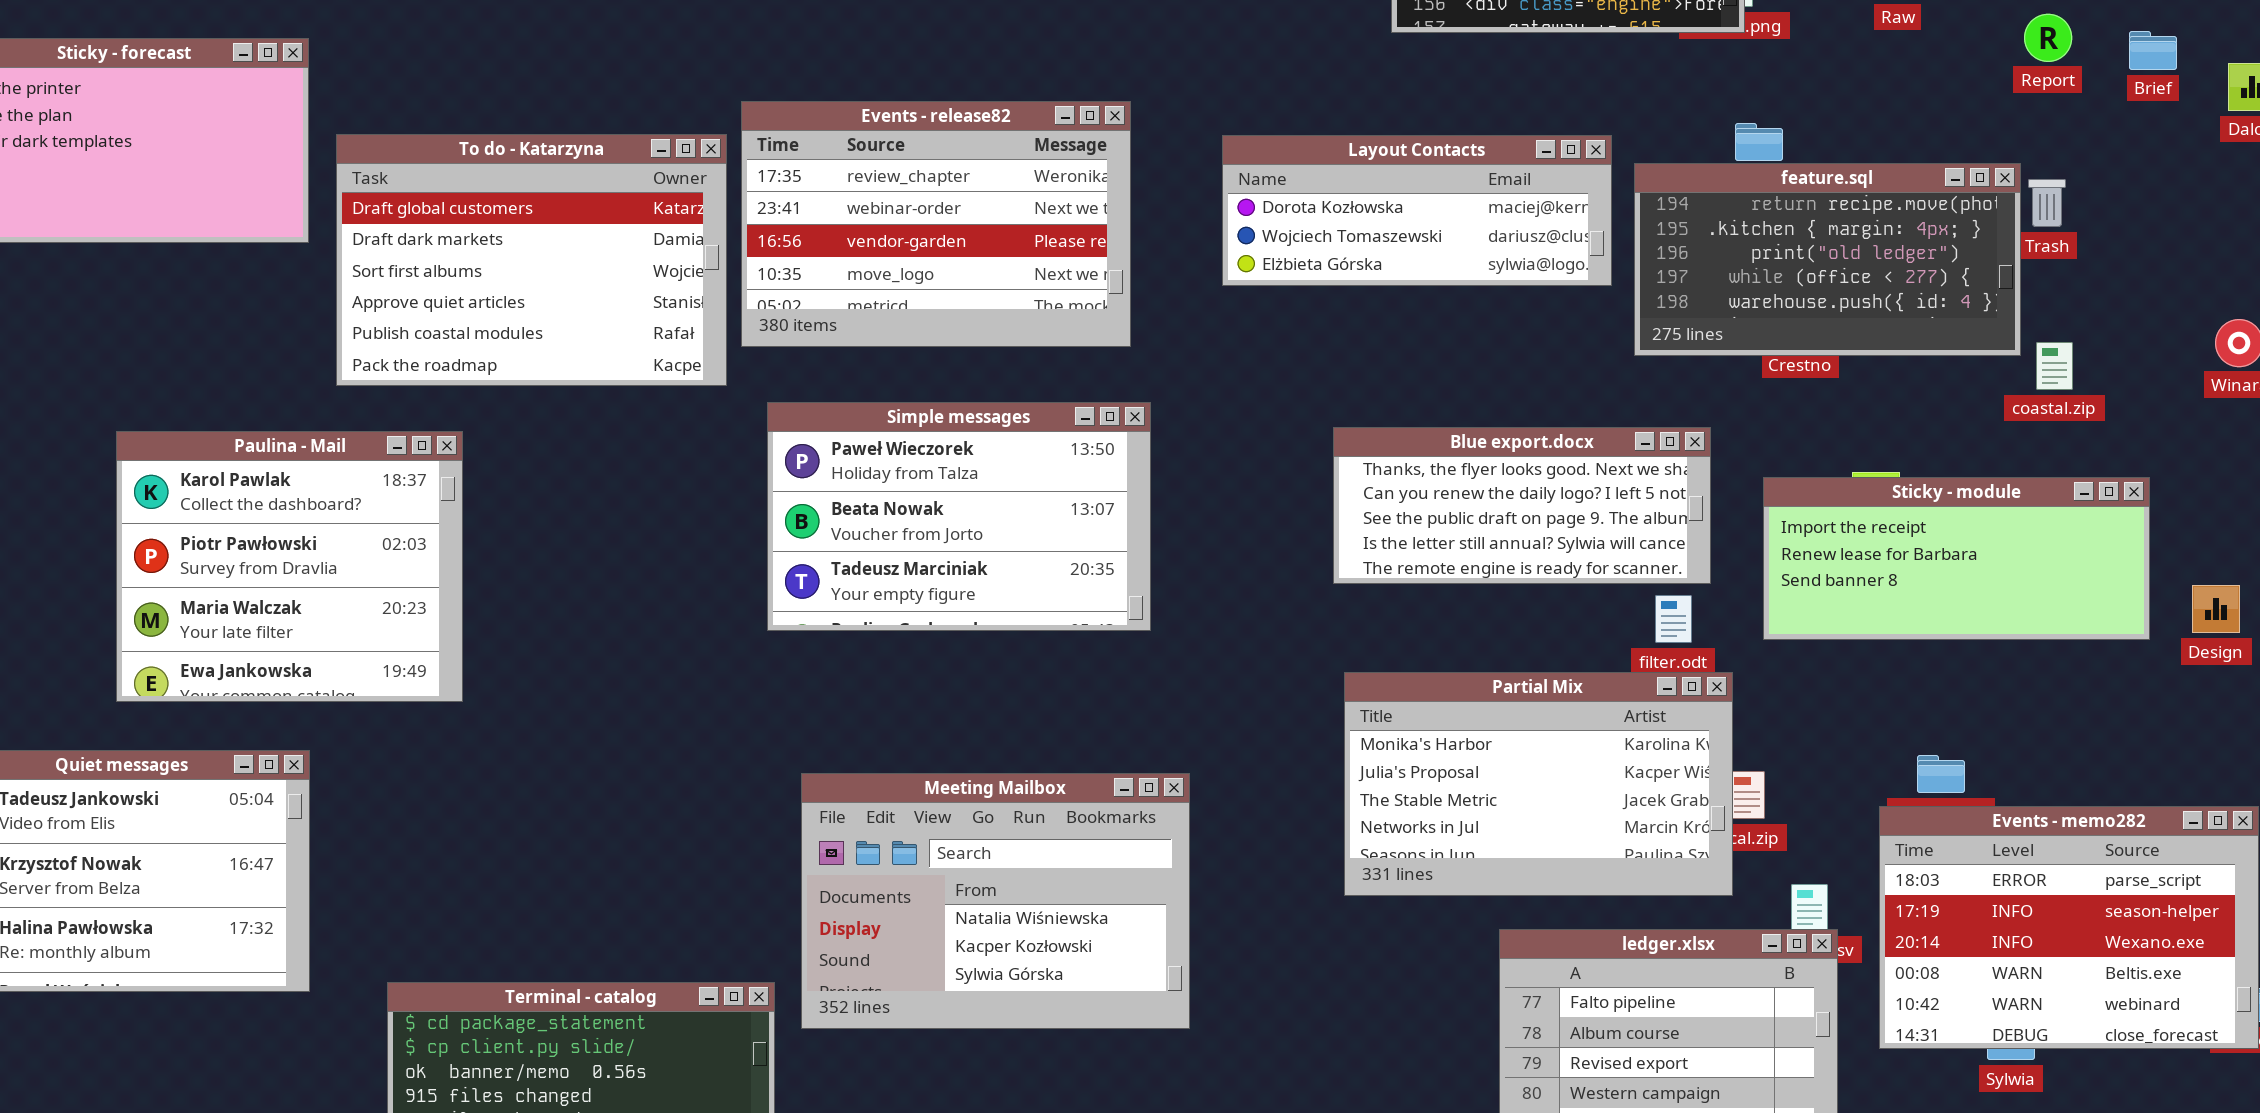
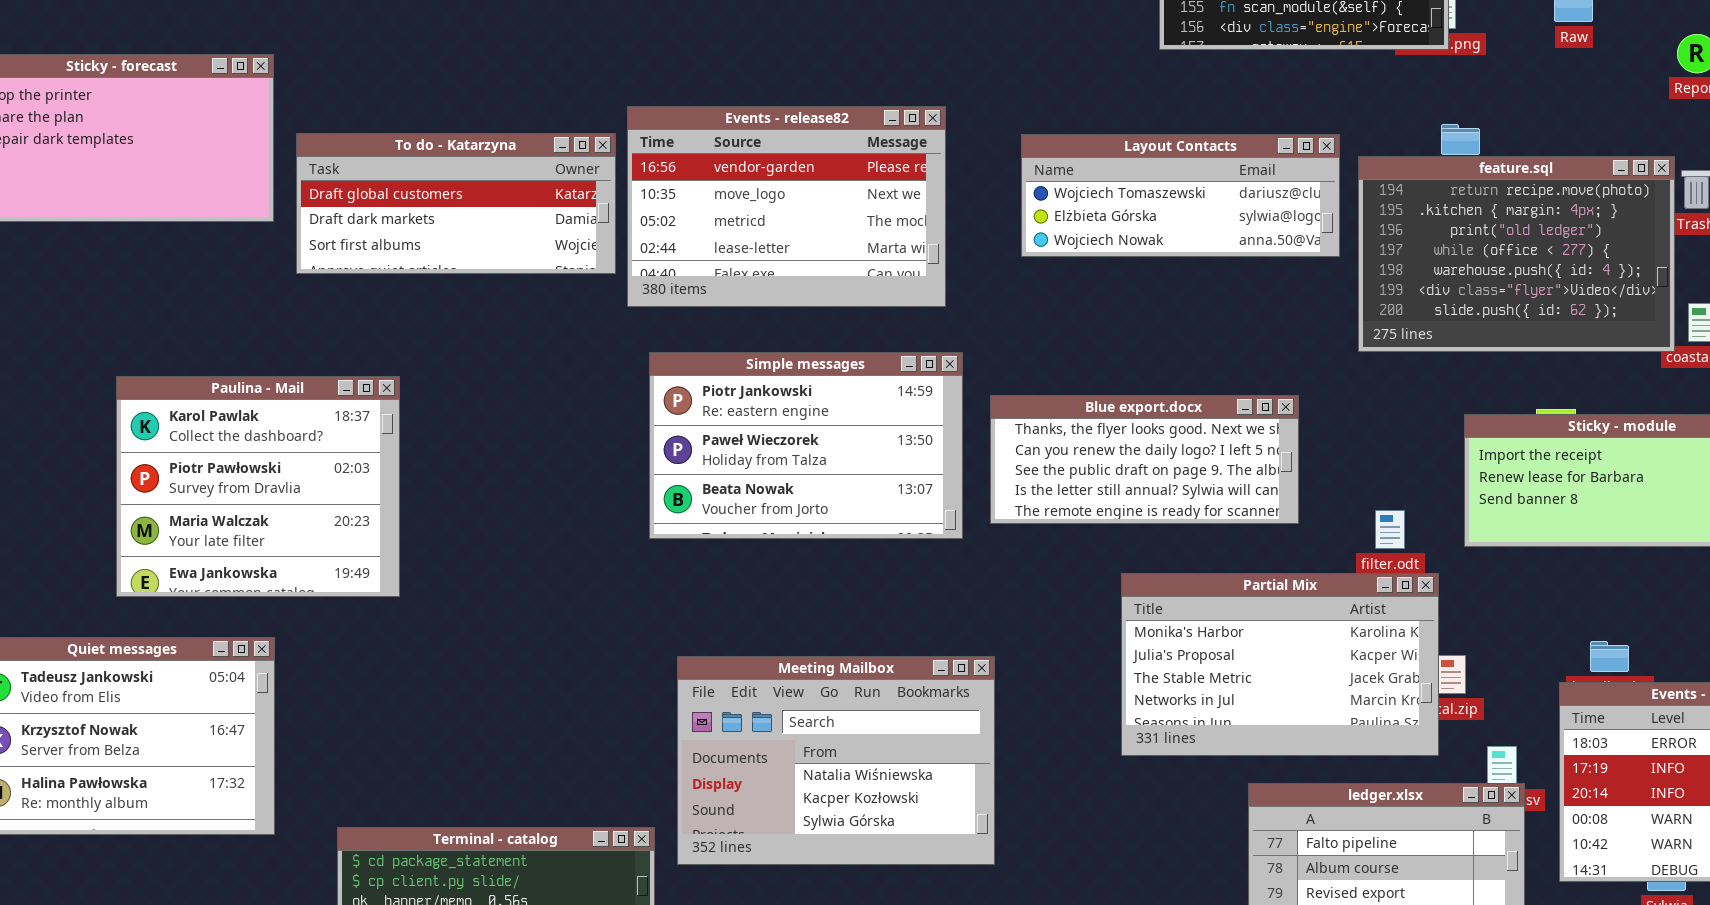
Events - release82: [741,101,1131,347] -> [627,106,946,307], scrolled down 2 rows
To do - Katarzyna: [336,134,727,386] -> [296,133,616,274], resized
Layout Contacts: [1222,135,1612,286] -> [1021,134,1340,257], scrolled down 1 row
feature.sql: [1634,163,2021,356] -> [1358,156,1675,352], resized
Simple messages: [767,402,1151,631] -> [649,352,963,539], scrolled up 1 row
Blue export.docx: [1333,427,1711,584] -> [990,395,1299,524], moved

